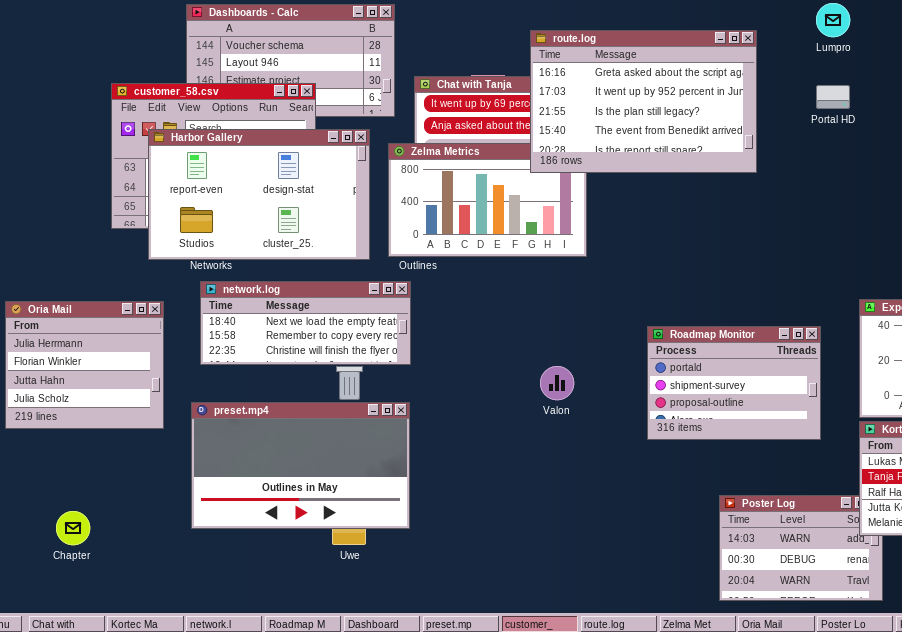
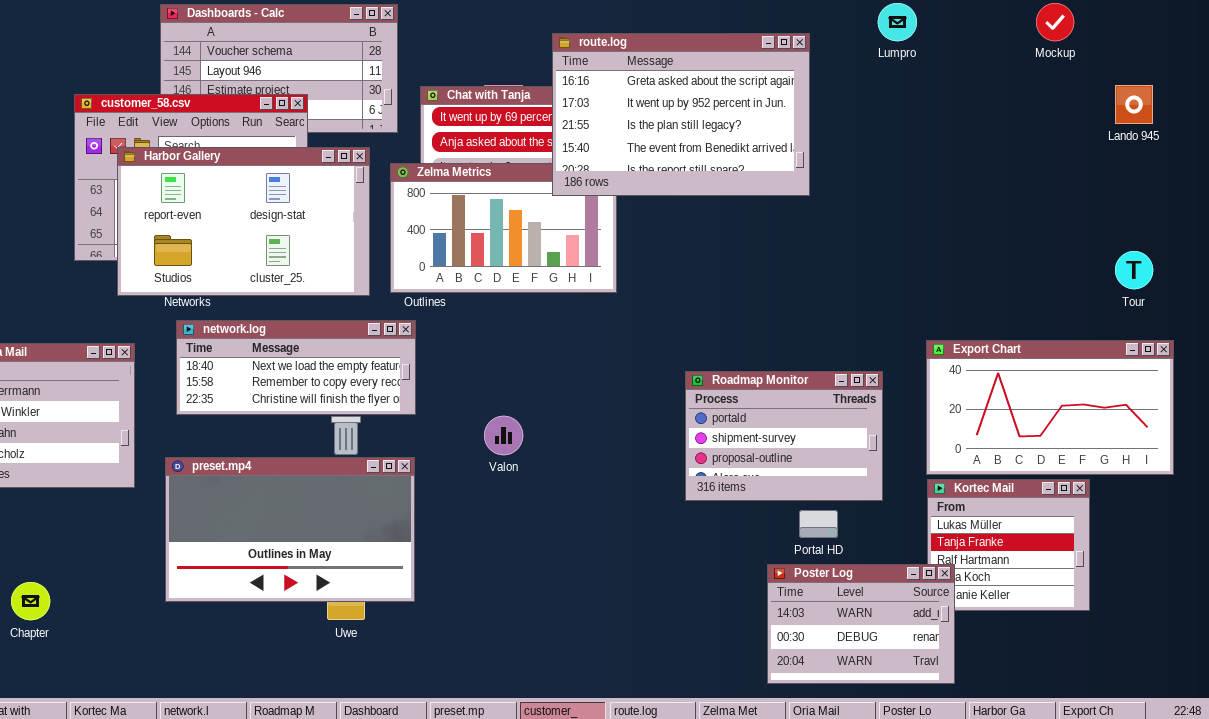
Portal HD: [816,85,850,109] -> [799,510,838,538], moved
Valon: [540,366,574,400] -> [484,416,523,455], moved
Poster Log: [719,495,883,601] -> [767,564,955,684], raised

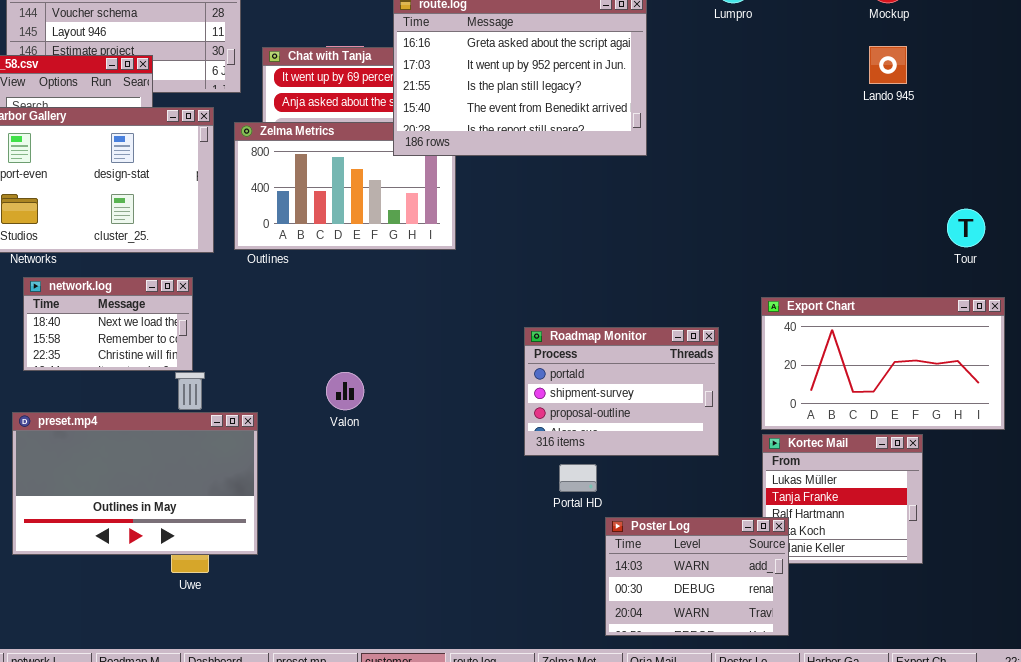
Lando 945: [1115,85,1153,124] -> [869,46,907,84], moved
network.log: [176,320,416,415] -> [23,277,193,371], resized
Portal HD: [799,510,838,538] -> [559,464,597,492], moved

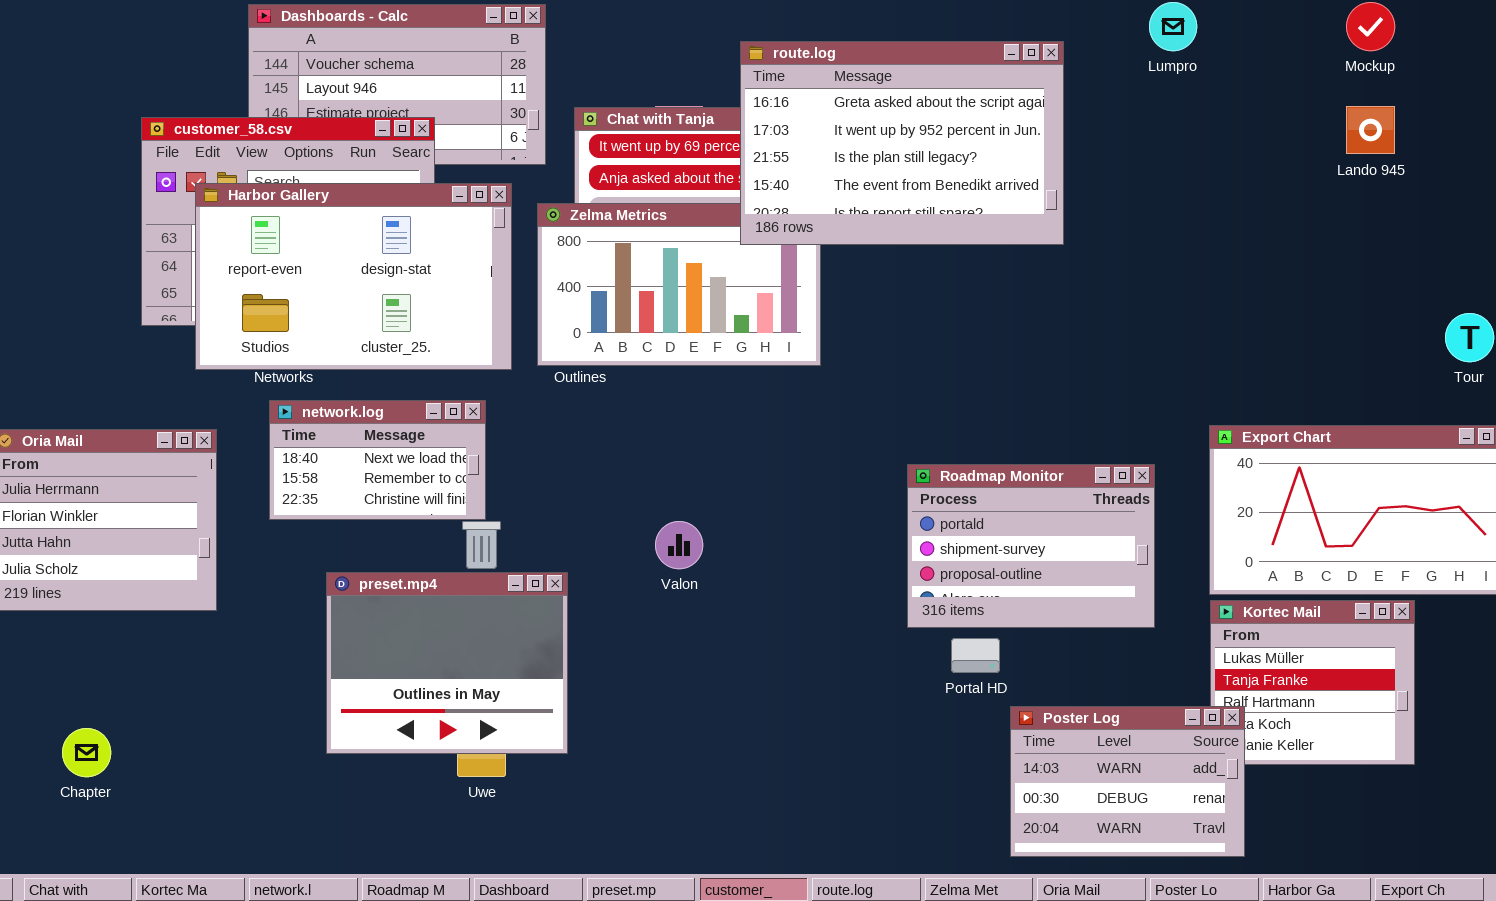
preset.mp4: [12,412,258,555] -> [326,572,568,754], resized

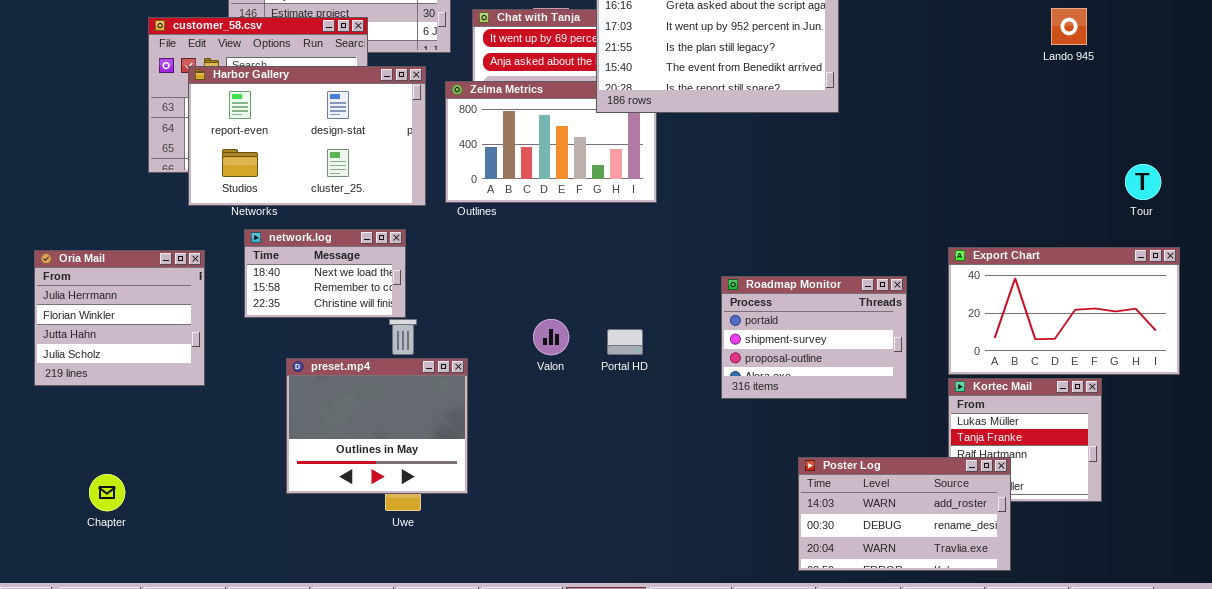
Portal HD: [951,638,1000,673] -> [607,329,643,355], moved
Poster Log: [1010,706,1245,857] -> [798,457,1011,571], resized

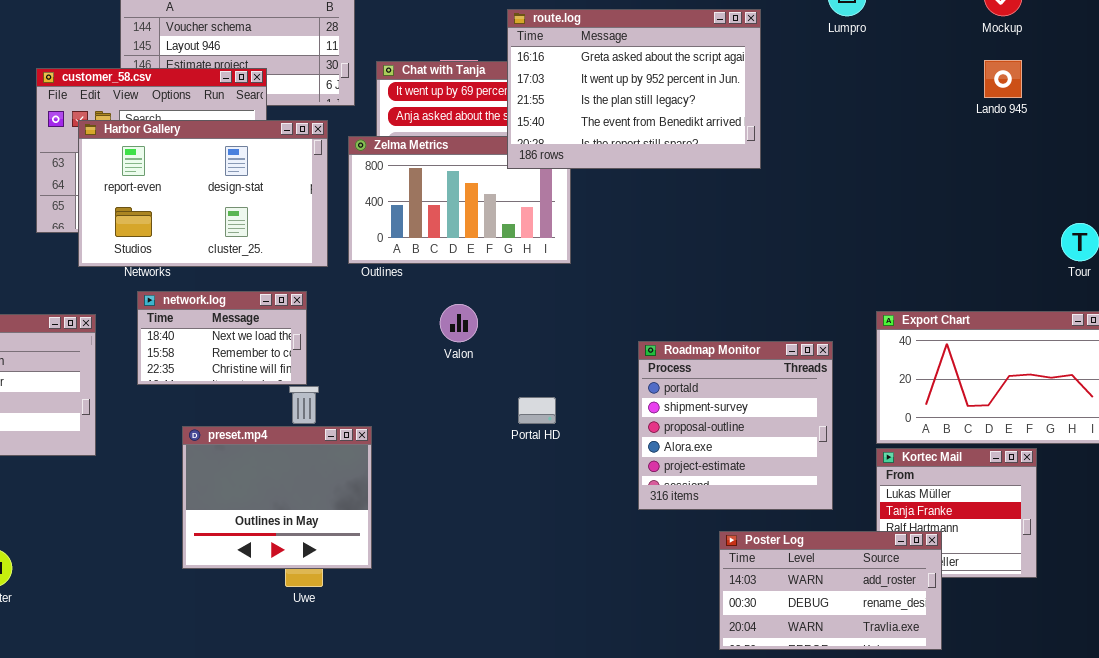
Roadmap Monitor: [721,276,907,399] -> [638,341,833,510], resized
Valon: [533,319,569,355] -> [440,304,478,342], moved

